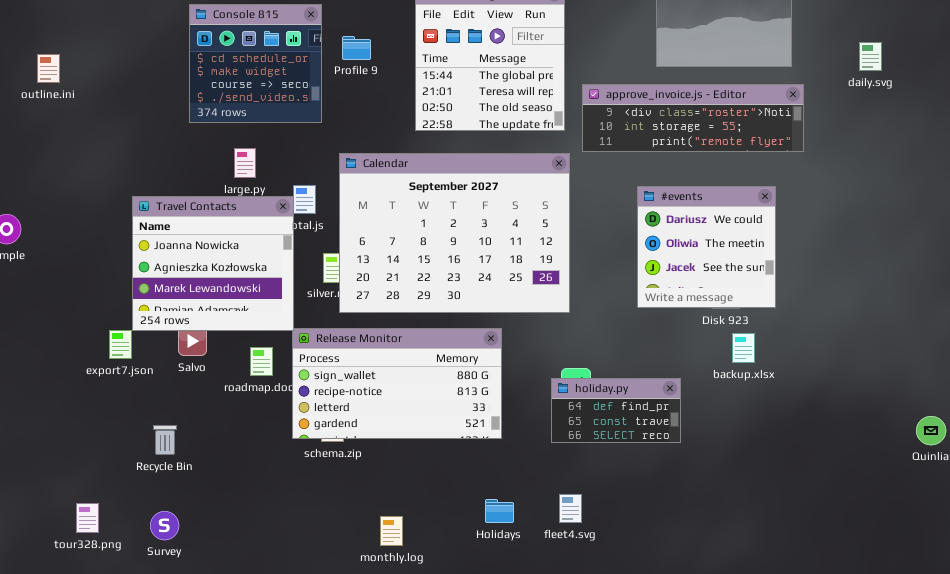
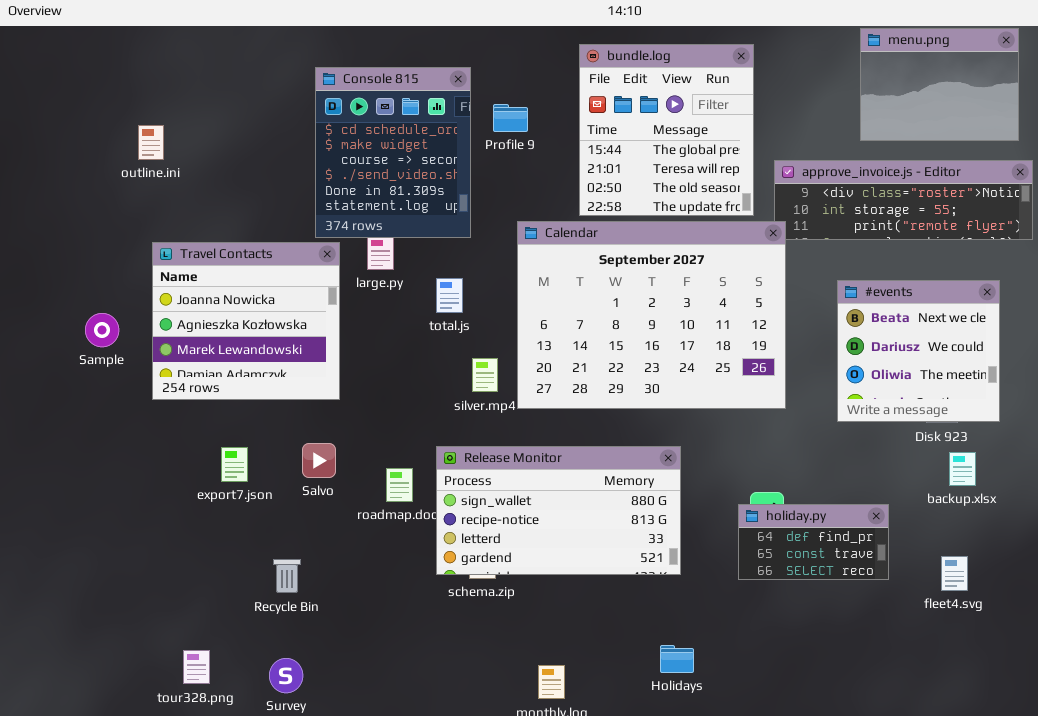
Console 815: [189,4,322,123] -> [315,67,471,238], resized
Calendar: [339,153,570,313] -> [517,221,786,409], moved
#events: [637,186,776,308] -> [837,280,1000,422], scrolled up 1 row
Travel Contacts: [132,196,294,331] -> [152,242,340,400], moved
fleet4.svg: [559,494,582,523] -> [941,556,968,591], moved

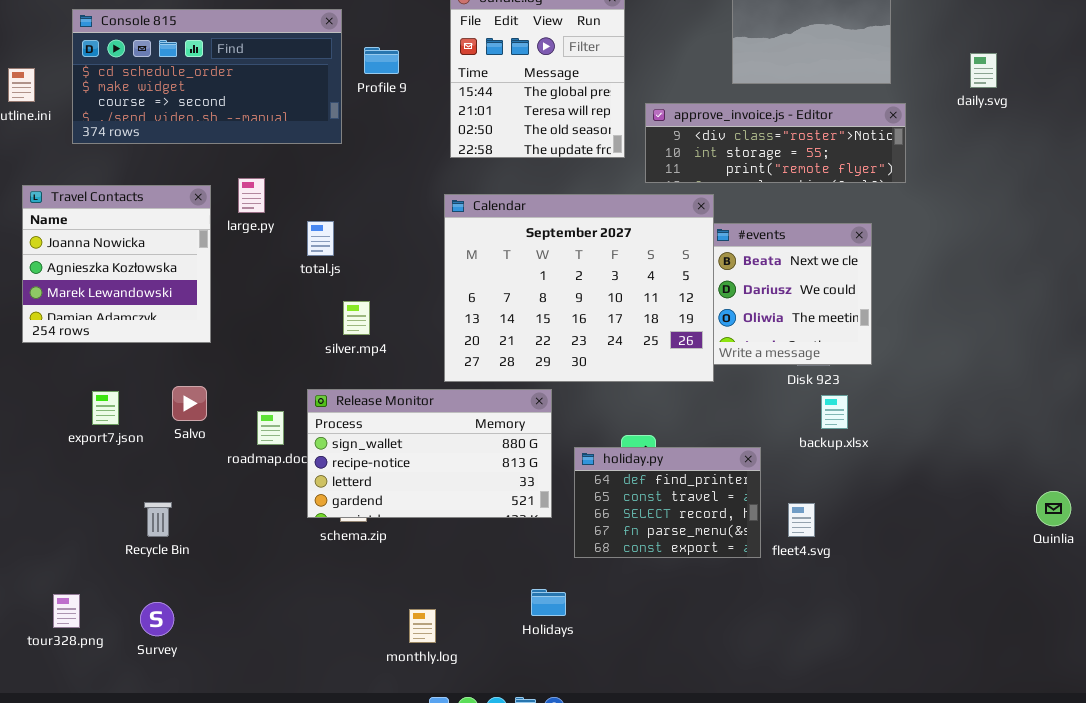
Console 815: [315,67,471,238] -> [72,9,342,144], resized
Calendar: [517,221,786,409] -> [444,194,714,382], moved
holiday.py: [738,504,889,580] -> [574,447,761,558], resized
fleet4.svg: [941,556,968,591] -> [788,503,815,537], moved

